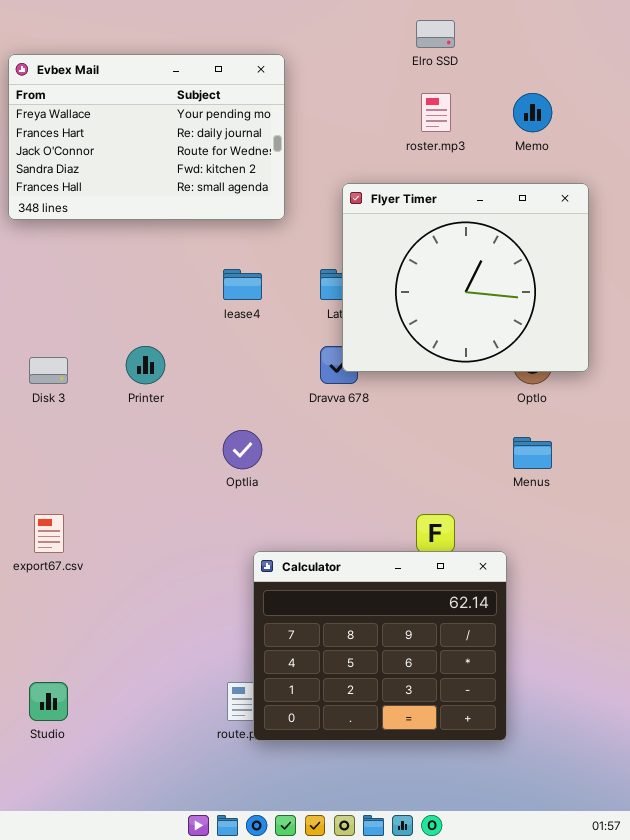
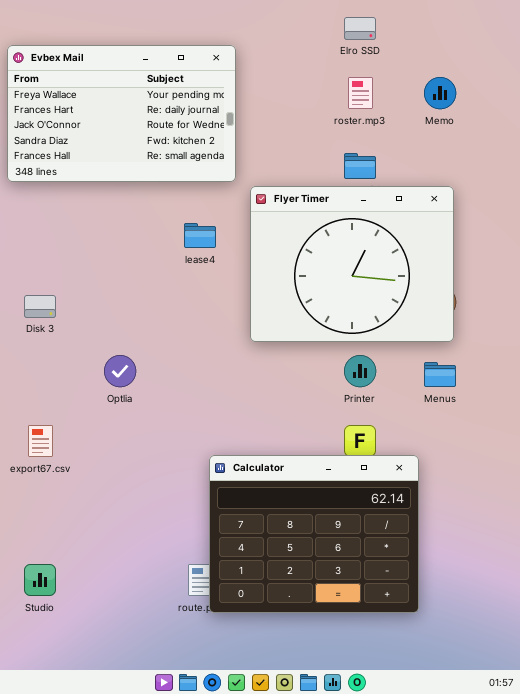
Flyer Timer: [342,183,589,372] -> [250,186,454,342], moved
Printer: [126,346,165,384] -> [344,355,376,387], moved
Optlia: [223,430,262,469] -> [104,355,136,387], moved

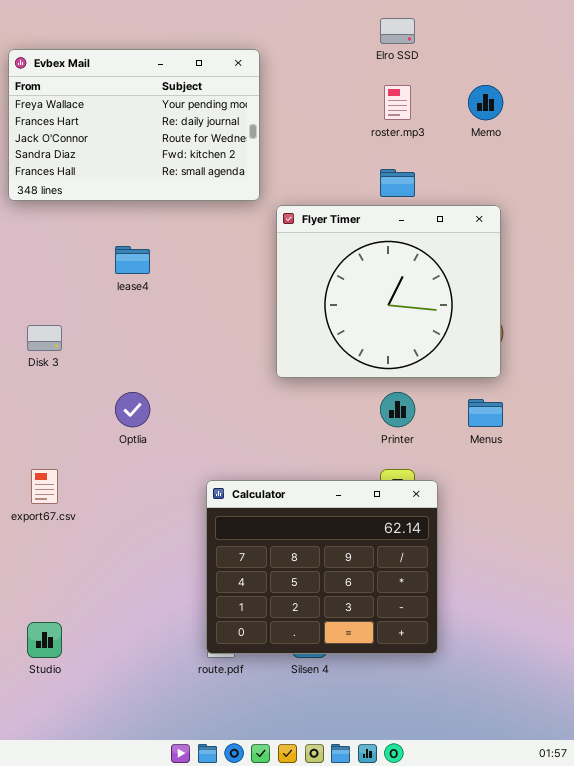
lease4: [184,223,216,248] -> [115,246,150,274], moved
Calculator: [209,455,419,613] -> [206,480,438,654], moved

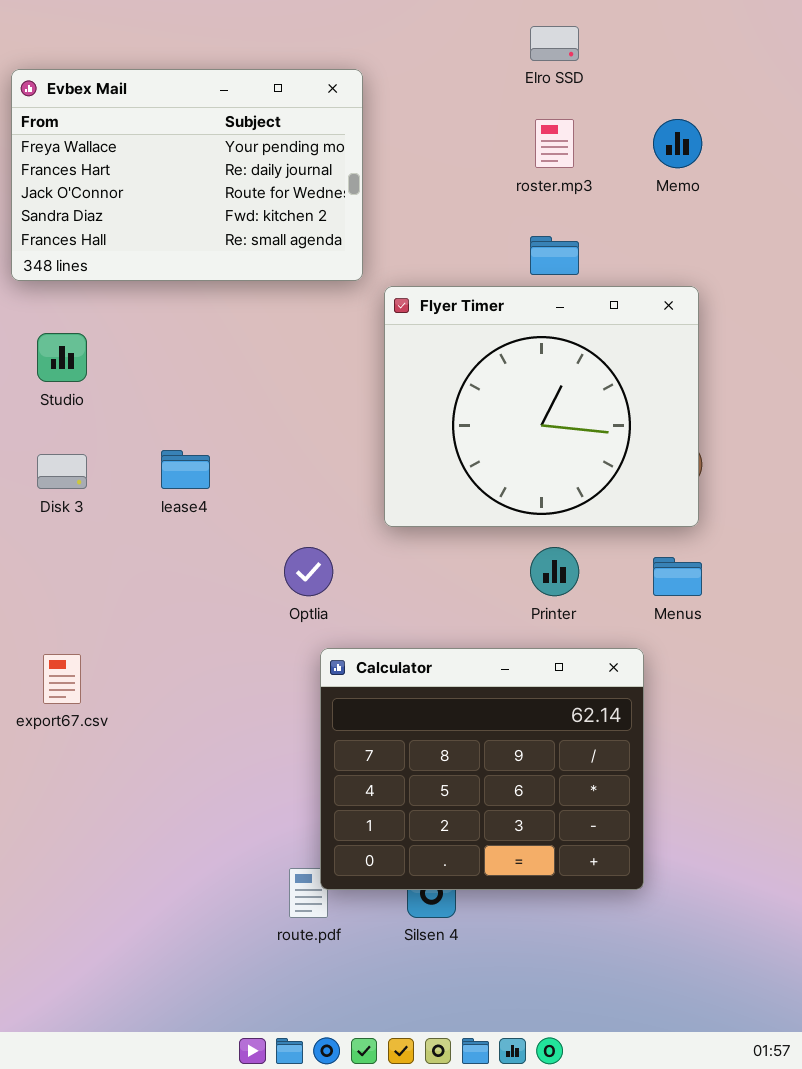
lease4: [115,246,150,274] -> [161,450,210,489], moved
Optlia: [115,392,150,427] -> [284,547,333,596], moved
Calculator: [206,480,438,654] -> [320,648,644,890], moved
Studio: [27,622,62,658] -> [37,333,87,382], moved

